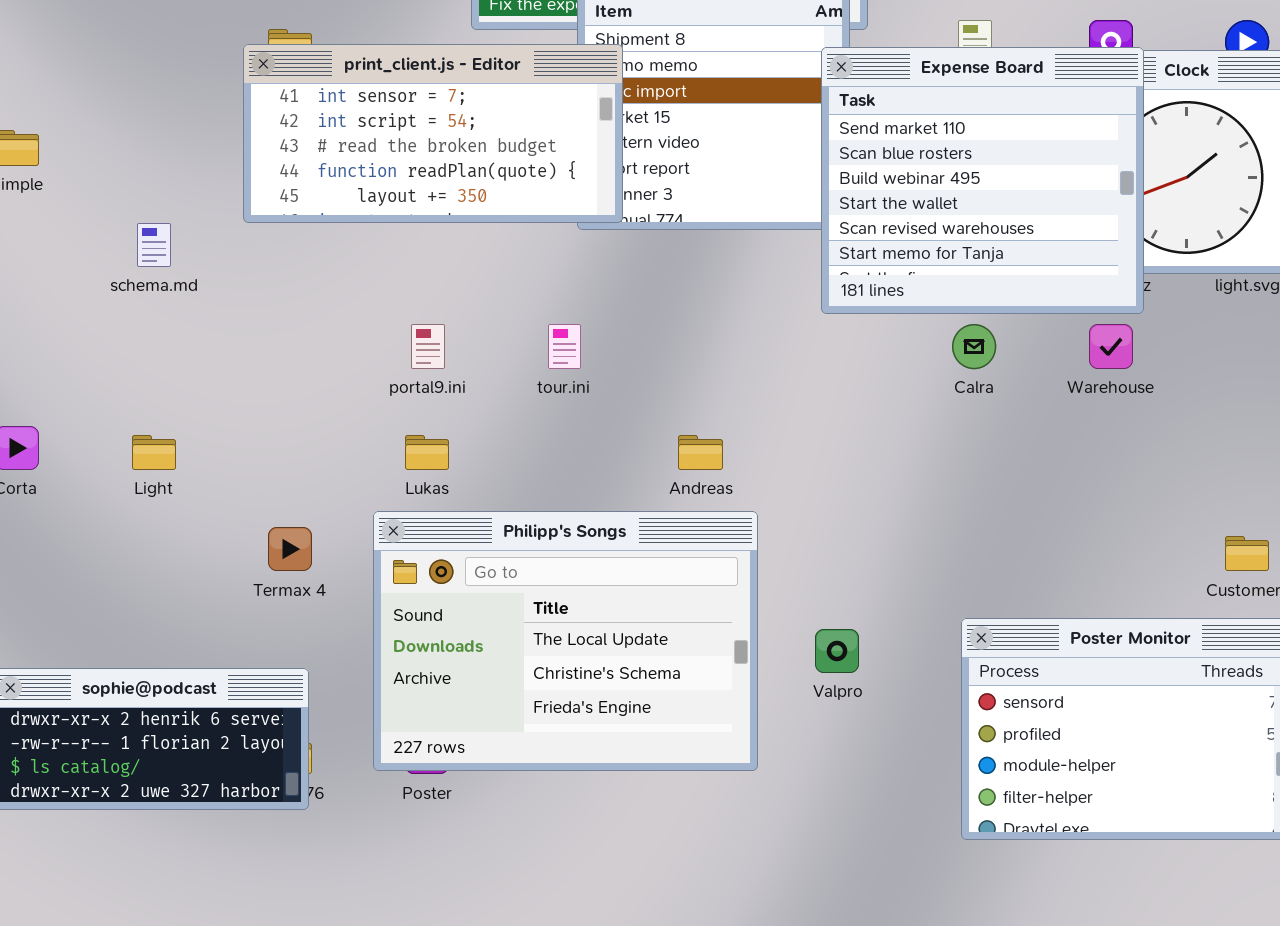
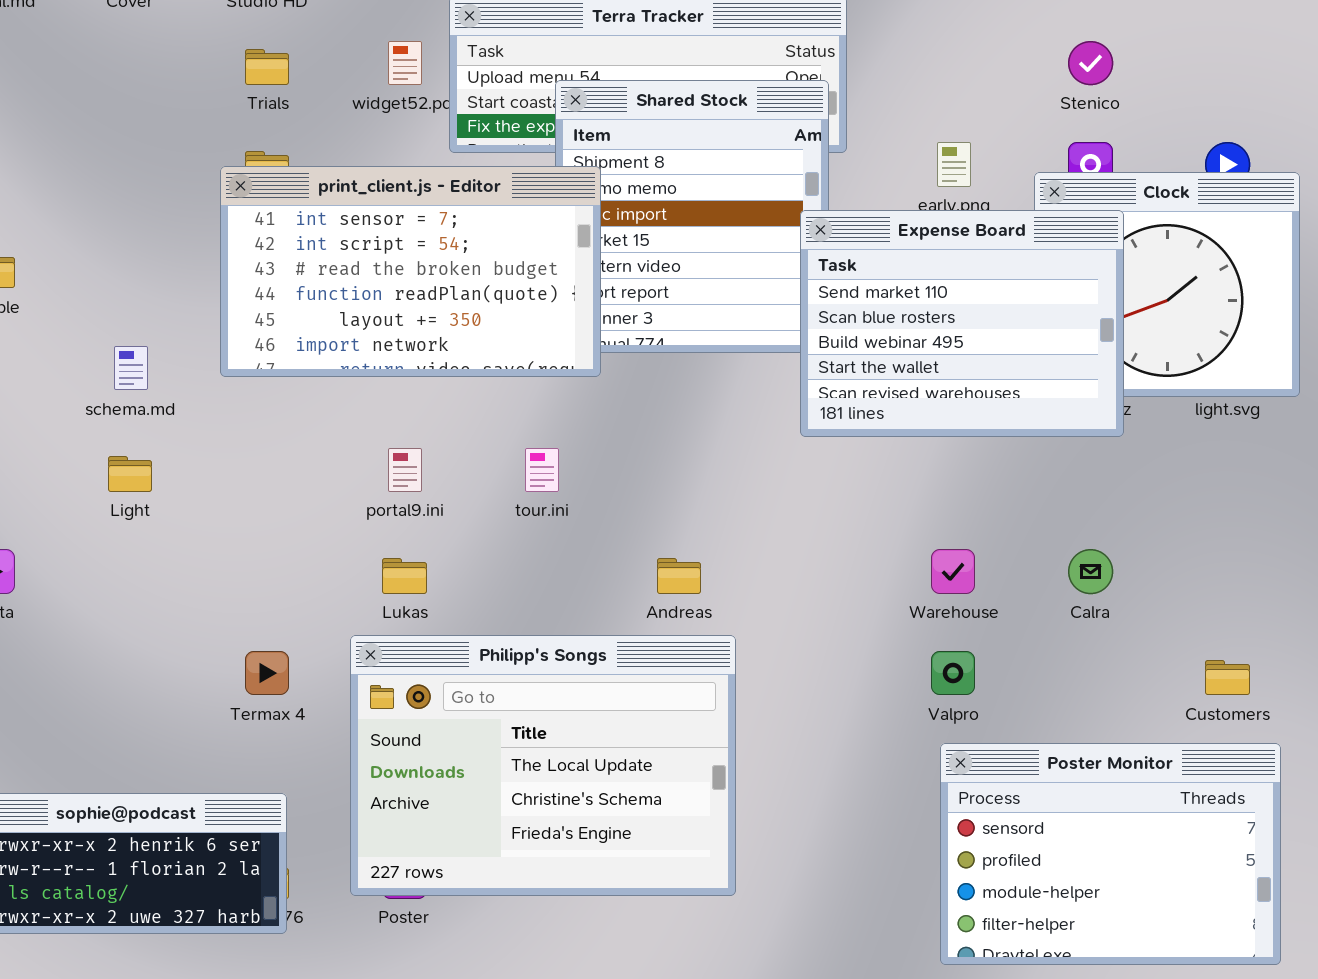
print_client.js - Editor: [243,44,623,223] -> [220,166,601,377], resized
Expense Board: [821,47,1144,314] -> [800,210,1124,437], resized
Calra: [952,324,996,369] -> [1068,549,1113,594], moved
Warehouse: [1089,324,1133,369] -> [931,549,975,594], moved
Light: [132,435,176,470] -> [108,456,152,492], moved
Valpro: [815,629,859,673] -> [931,651,975,695], moved

